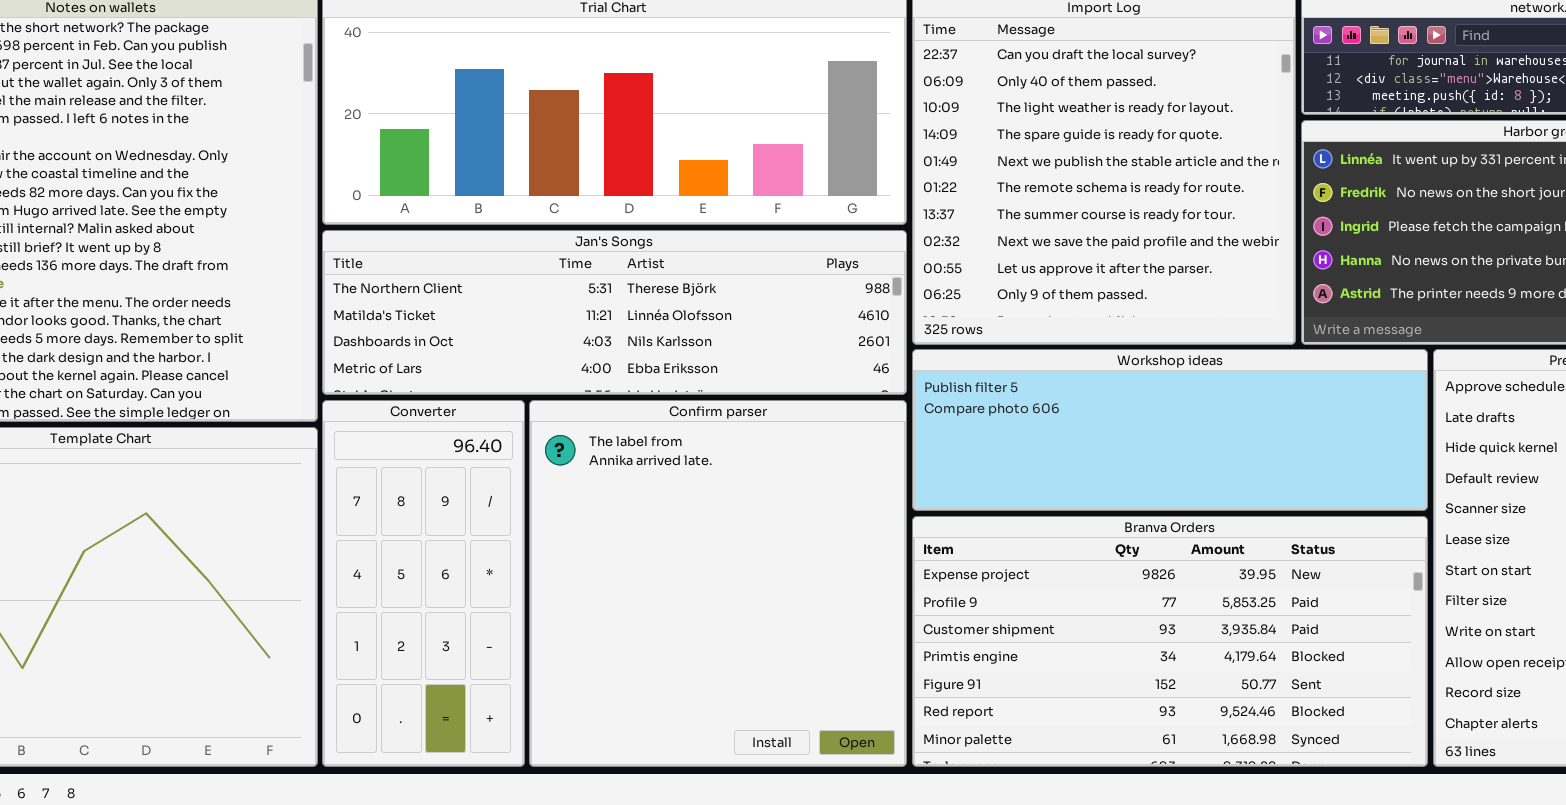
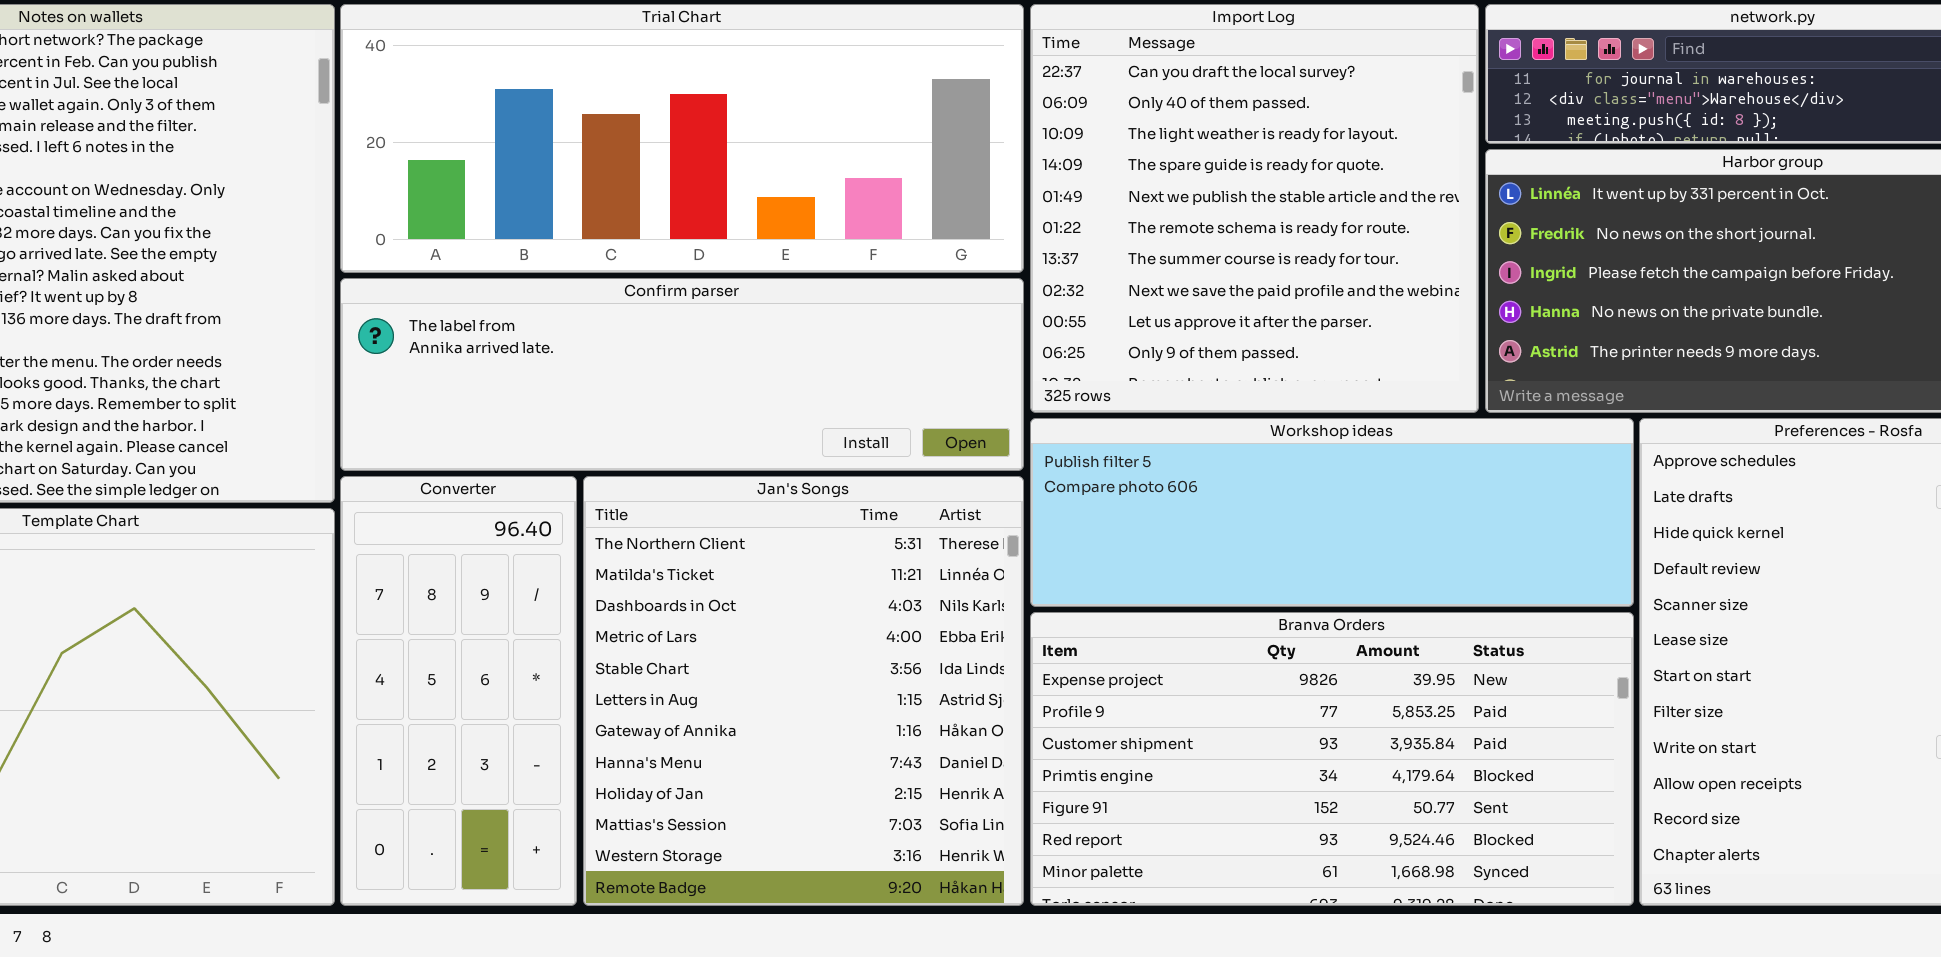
Jan's Songs: [322,230,907,395] -> [583,476,1024,906], moved, resized
Confirm parser: [529,400,907,767] -> [340,278,1024,471], moved, resized

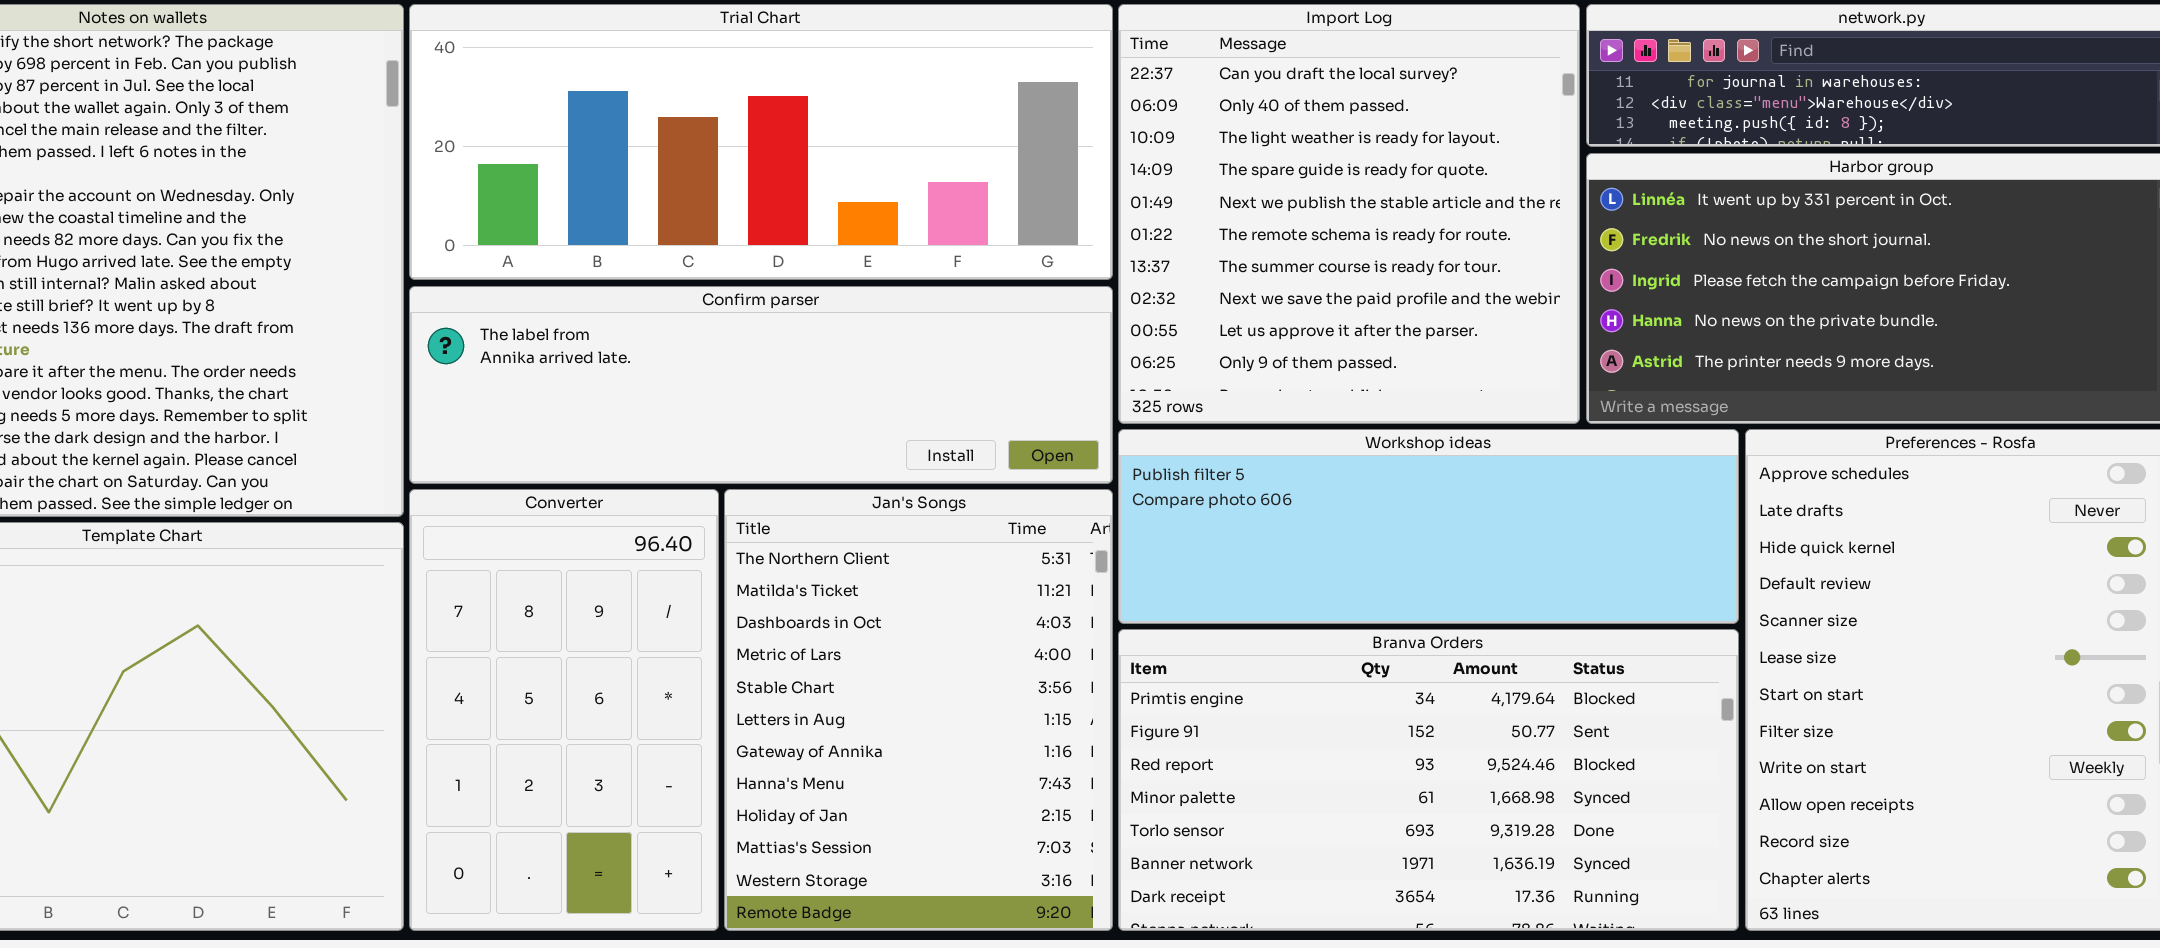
Converter: [340,476,577,906] -> [409,489,719,931], resized
Jan's Songs: [583,476,1024,906] -> [724,489,1113,931], resized
Branva Orders: [1030,612,1634,906] -> [1118,629,1739,931], scrolled down 3 rows

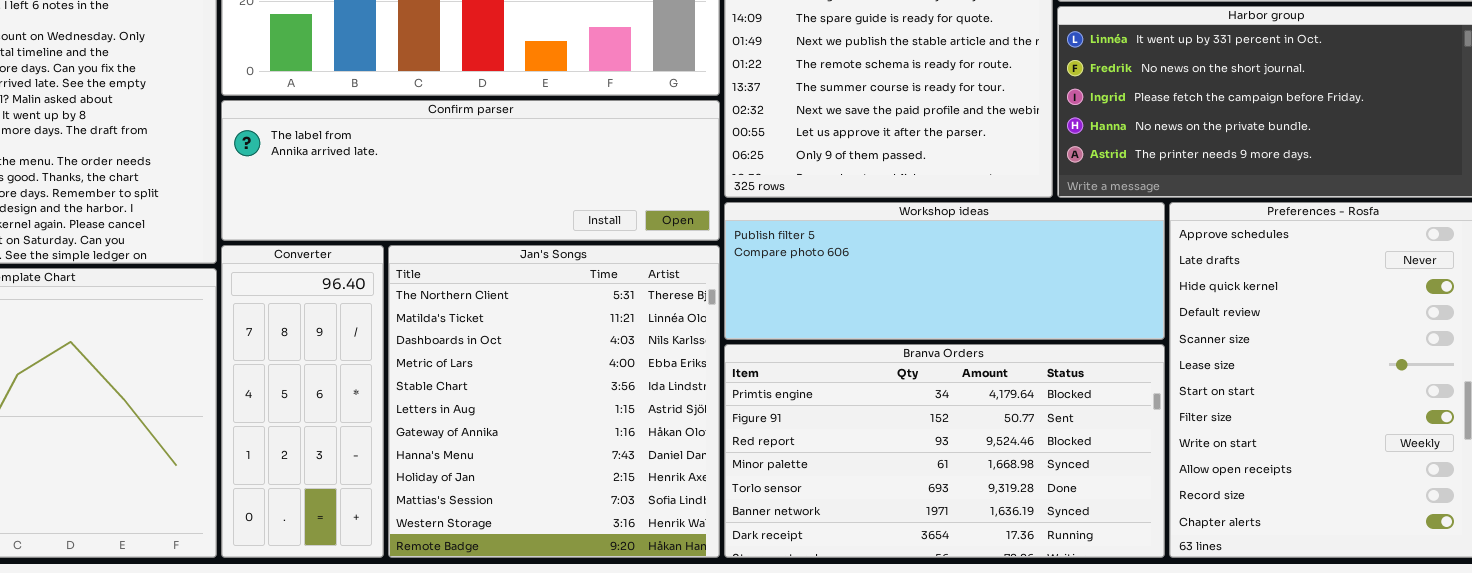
Converter: [409,489,719,931] -> [221,245,384,558], resized
Jan's Songs: [724,489,1113,931] -> [388,245,720,558], resized

